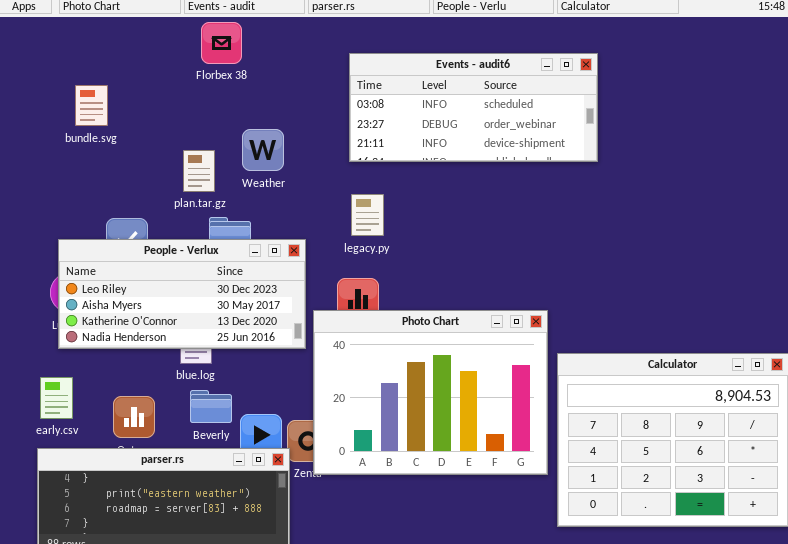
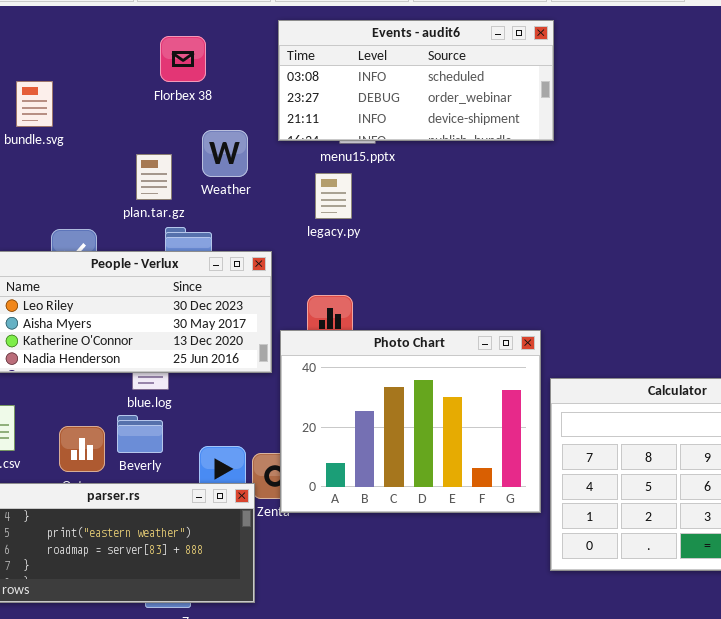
Florbex 38: [201,22,242,64] -> [160,36,206,82], moved
Events - audit6: [349,53,598,162] -> [278,20,554,141], moved
legacy.py: [351,194,384,236] -> [315,173,352,219], moved
Beverly: [190,390,232,423] -> [117,415,163,453], moved

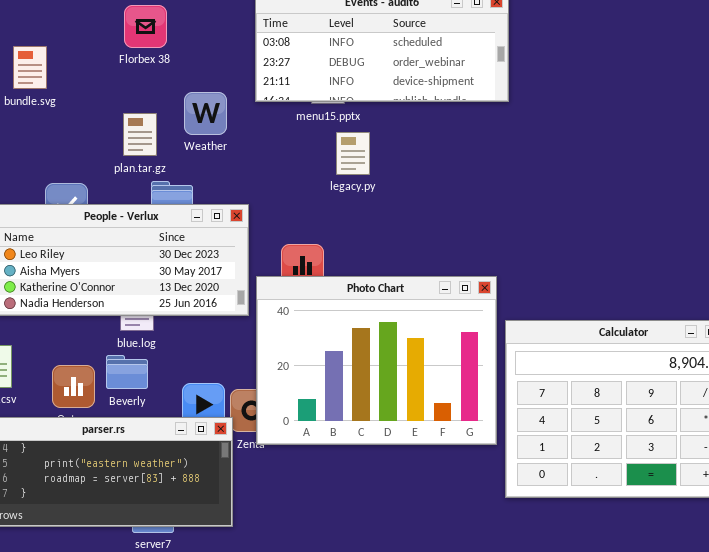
Florbex 38: [160,36,206,82] -> [124,5,167,48], moved
legacy.py: [315,173,352,219] -> [336,132,370,175], moved

